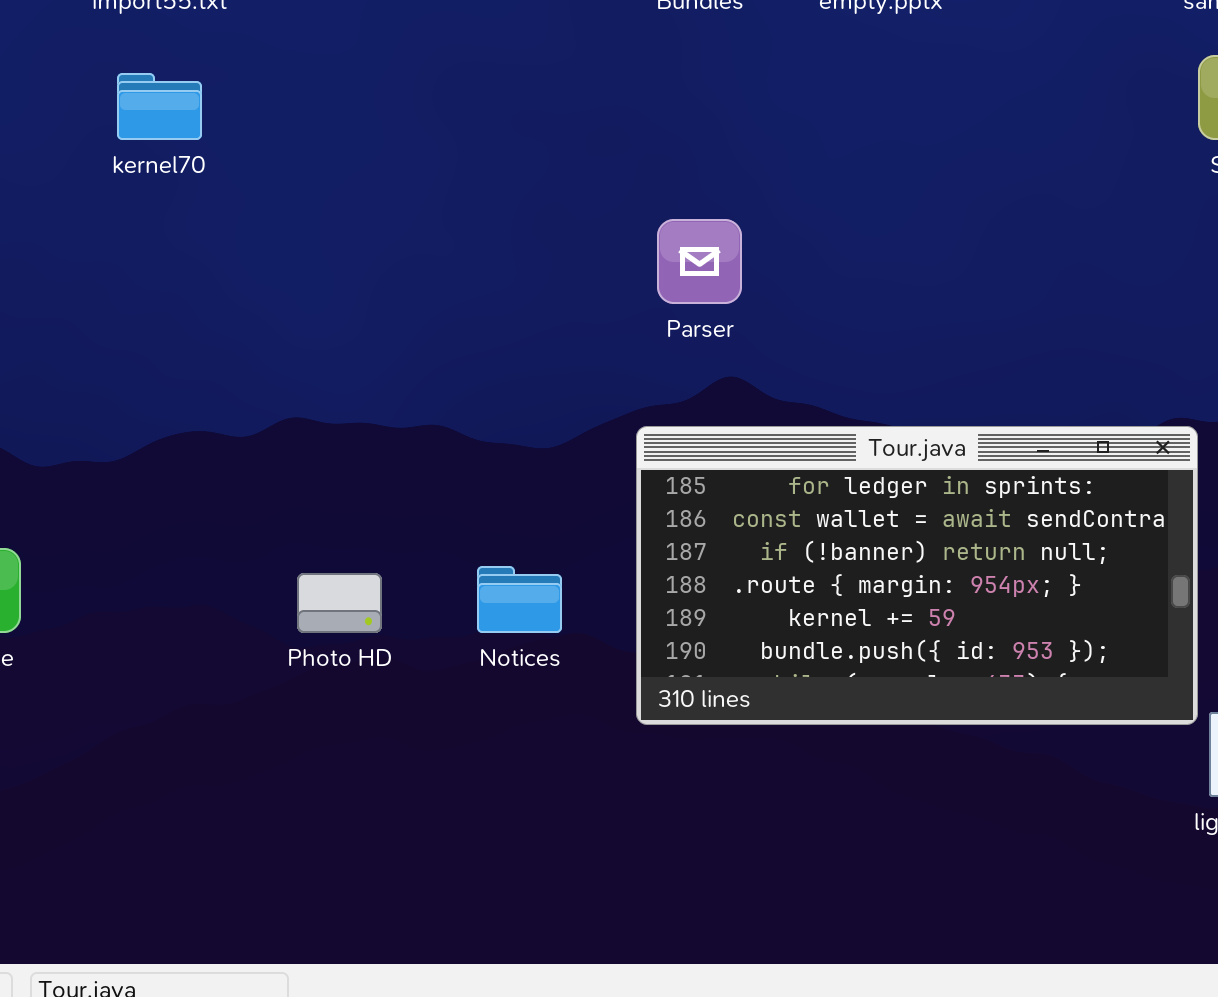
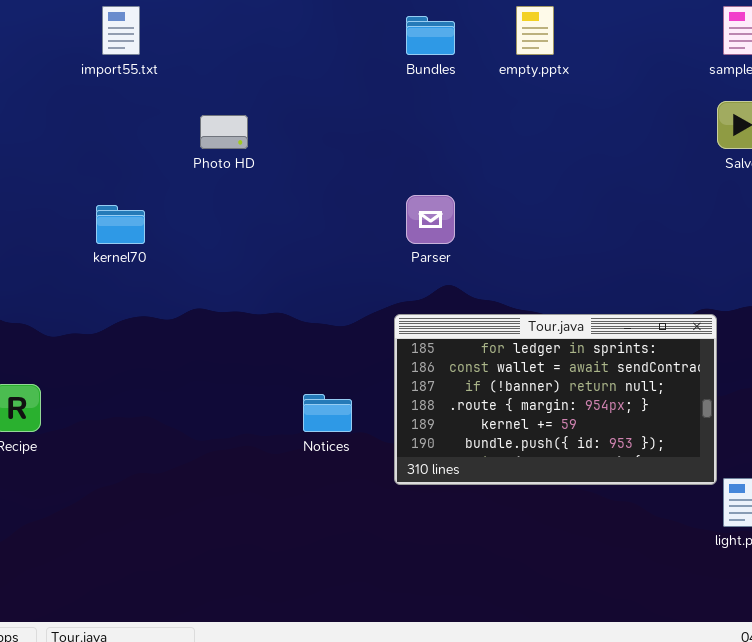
kernel70: [117,73,202,140] -> [96,205,145,244], moved
Photo HD: [297,573,382,633] -> [200,115,248,149], moved

